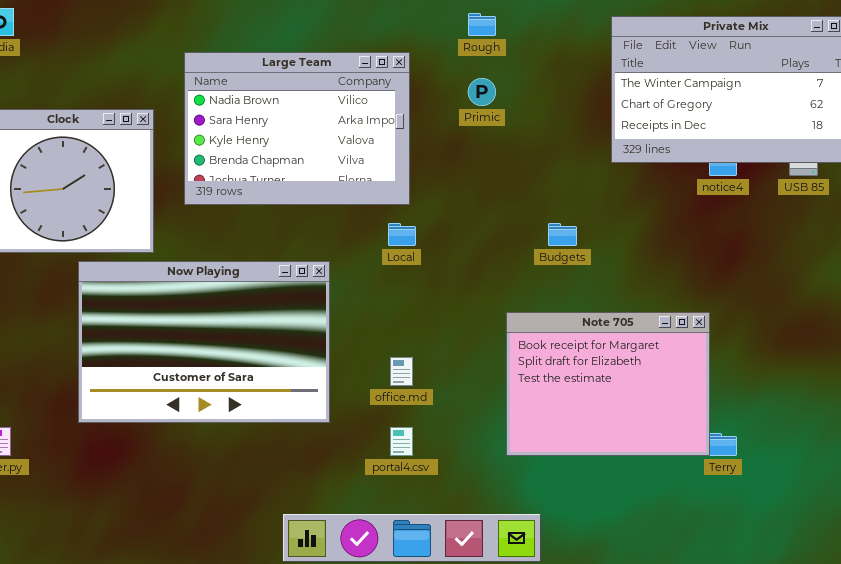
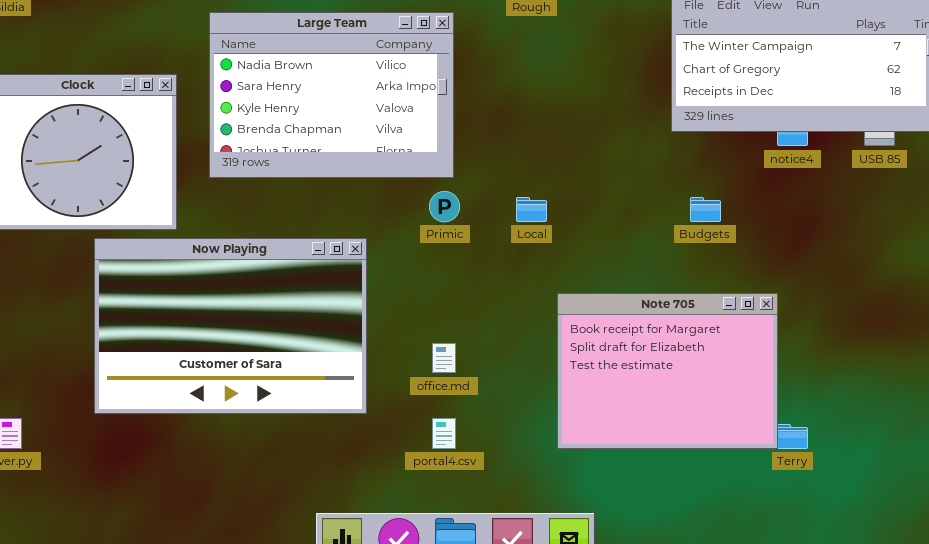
Primic: [468,78,496,106] -> [429,191,460,222], moved
Local: [388,223,416,246] -> [516,197,547,222], moved
Budgets: [548,223,577,246] -> [690,197,721,222], moved

